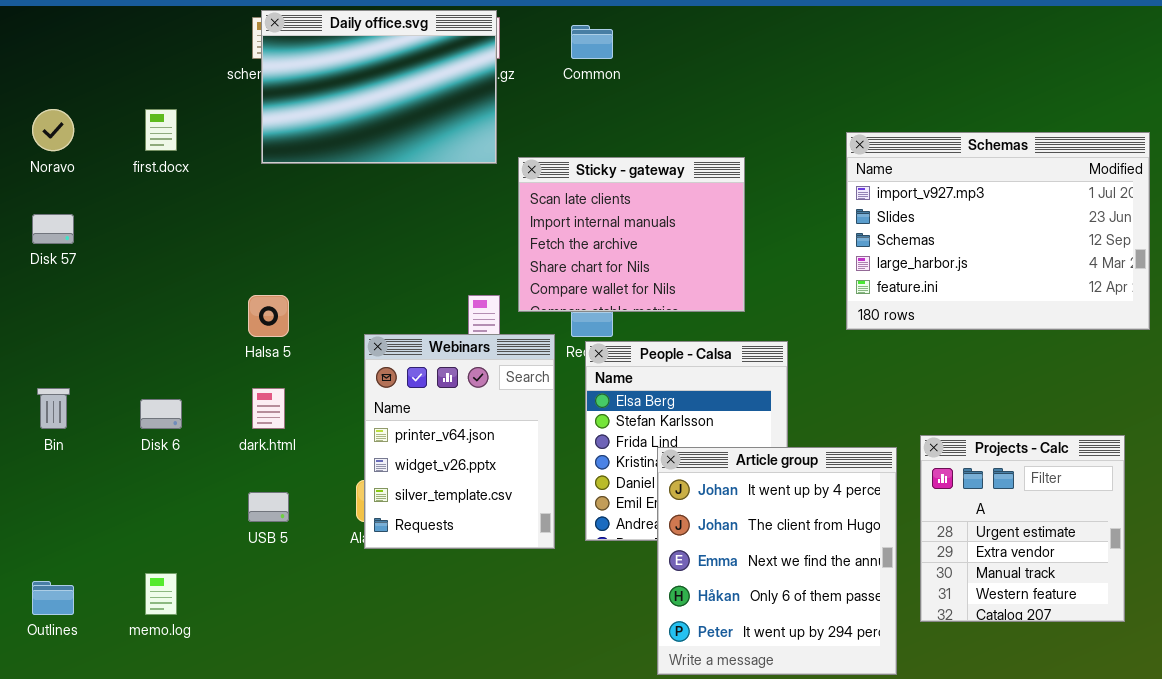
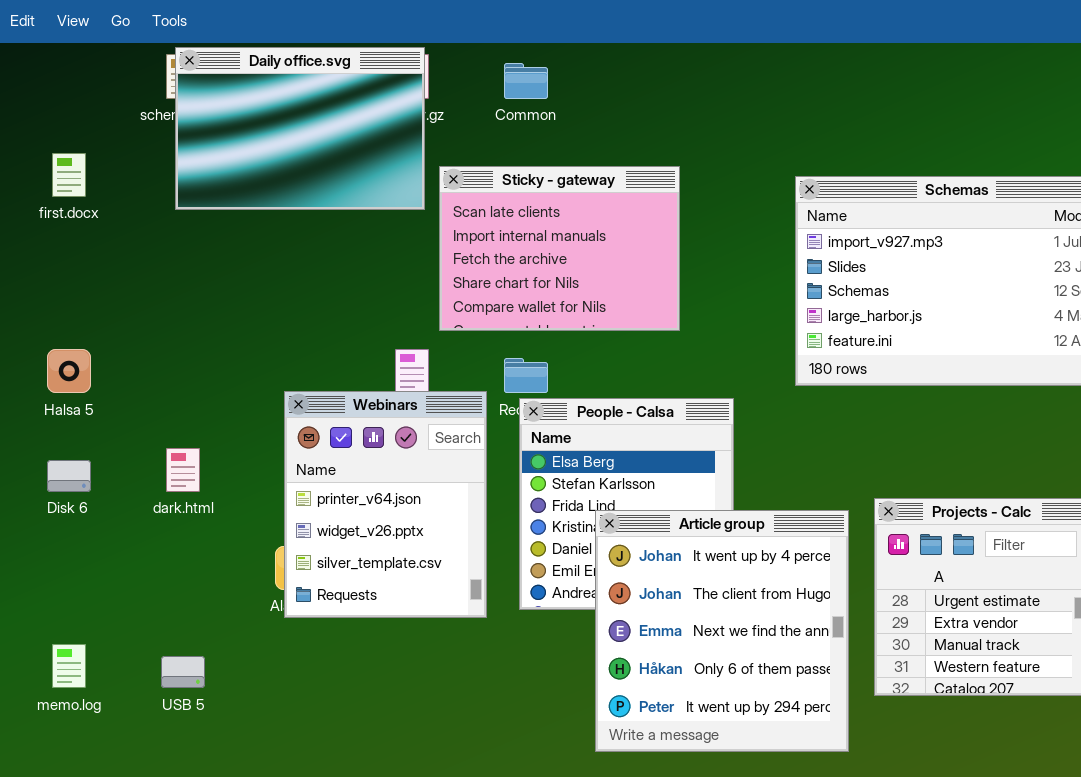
Sticky - gateway: [518,157,745,312] -> [439,166,680,331], moved
Halsa 5: [248,295,289,337] -> [47,349,91,393], moved
USB 5: [248,492,289,522] -> [161,656,205,688], moved

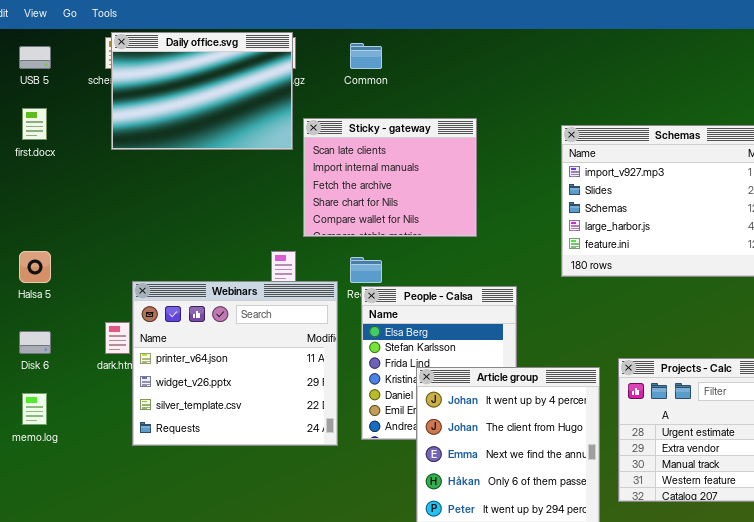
Webinars: [284,391,487,618] -> [132,281,338,446], resized
memo.log: [52,644,86,688] -> [22,393,47,425], moved
USB 5: [161,656,205,688] -> [19,46,51,69], moved

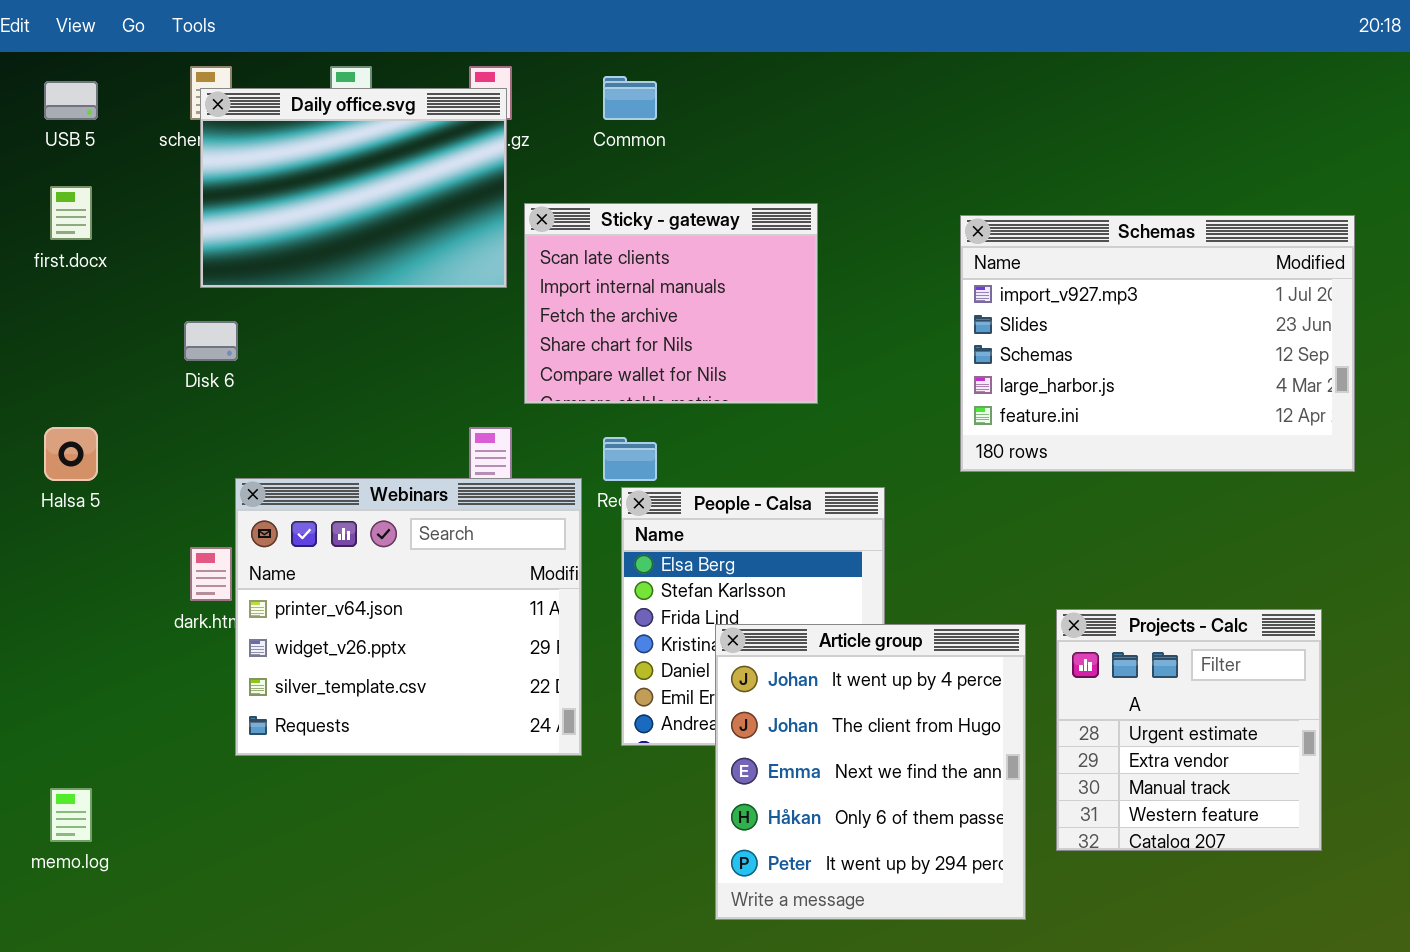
Daily office.svg: [111,32,293,150] -> [200,88,507,288], moved
Disk 6: [19,331,51,354] -> [184,321,238,361], moved
memo.log: [22,393,47,425] -> [50,788,92,842], moved

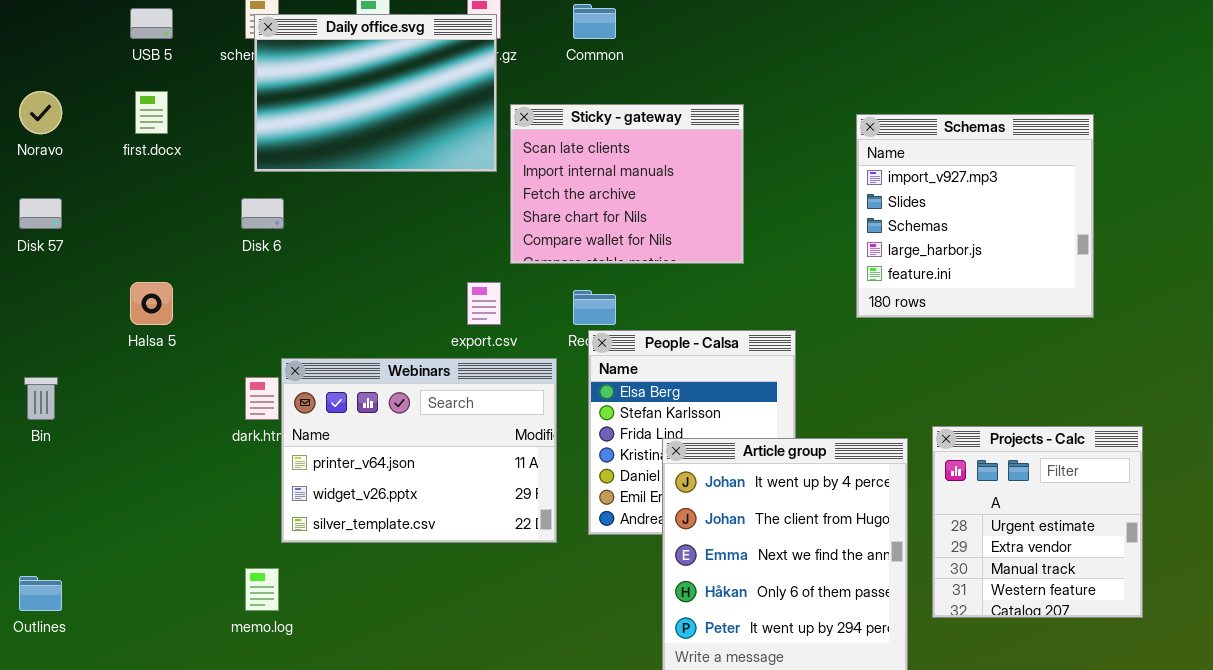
Schemas: [960,215,1355,472] -> [856,114,1094,318], resized
Webinars: [235,478,582,756] -> [281,358,557,543], resized
memo.log: [50,788,92,842] -> [245,568,279,611], moved

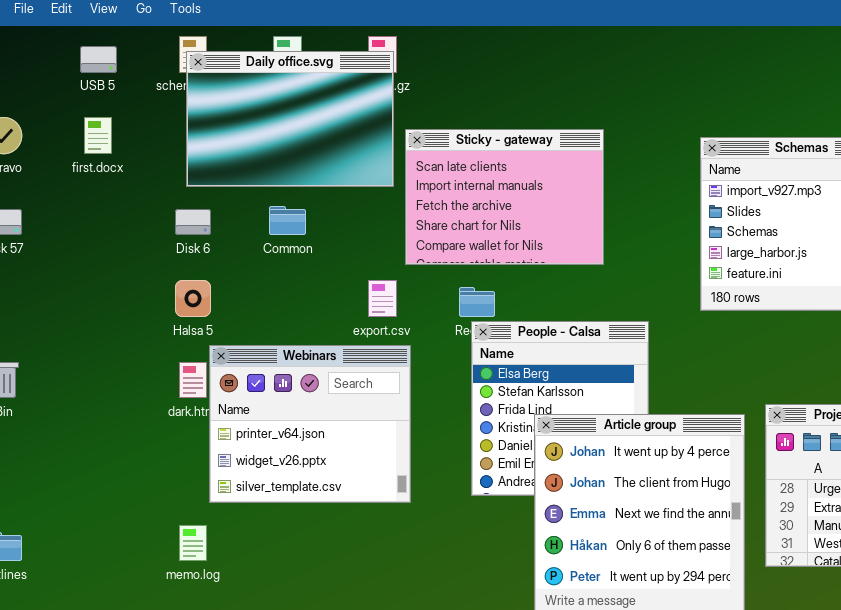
Common: [573,4,616,39] -> [269,206,306,235], moved
Halsa 5: [130,282,173,325] -> [175,280,211,317], moved
Webinars: [281,358,557,543] -> [209,345,411,503], resized

